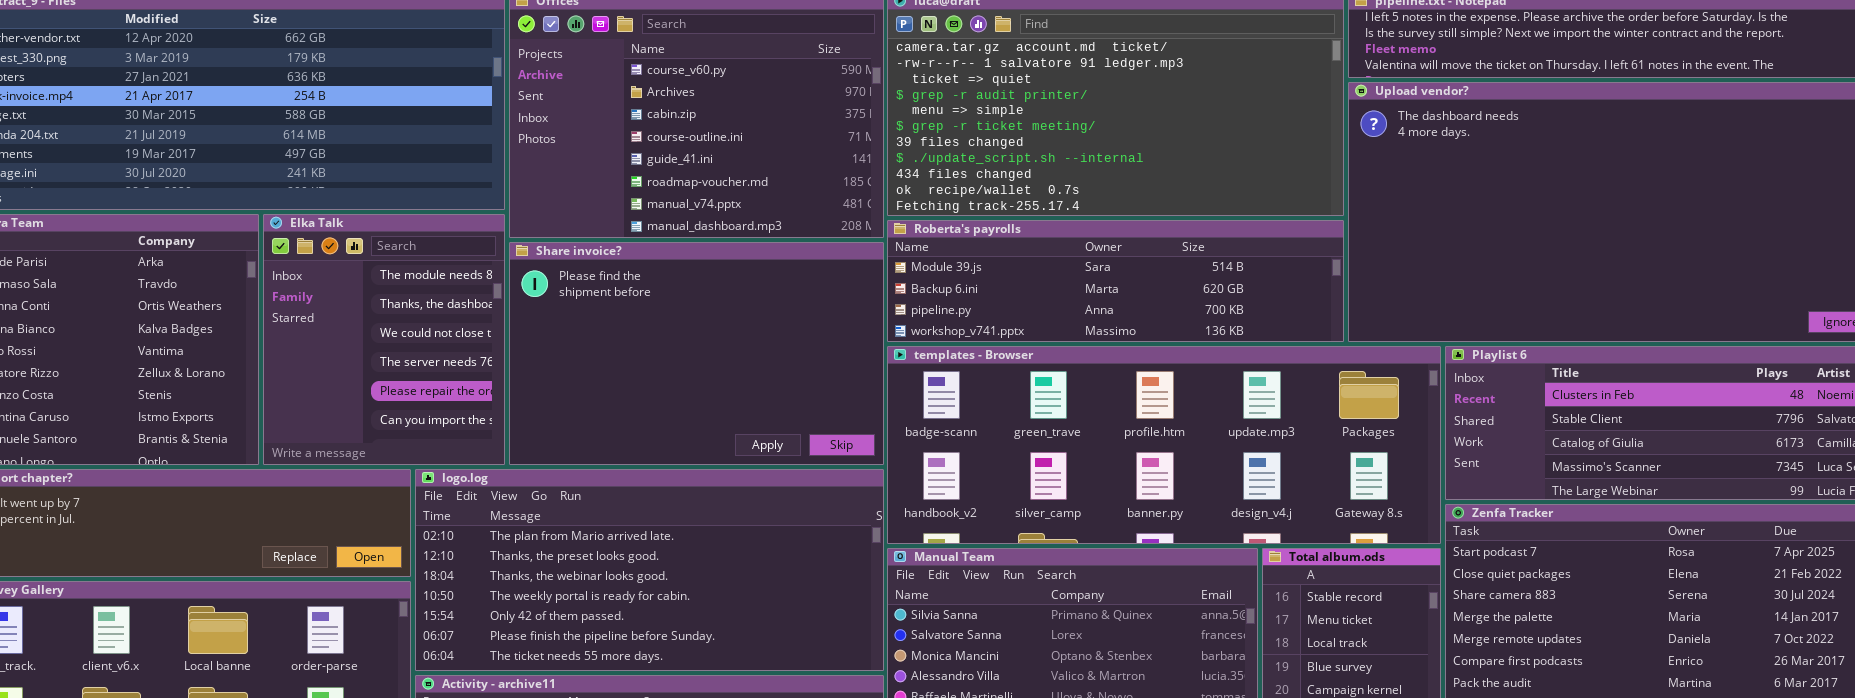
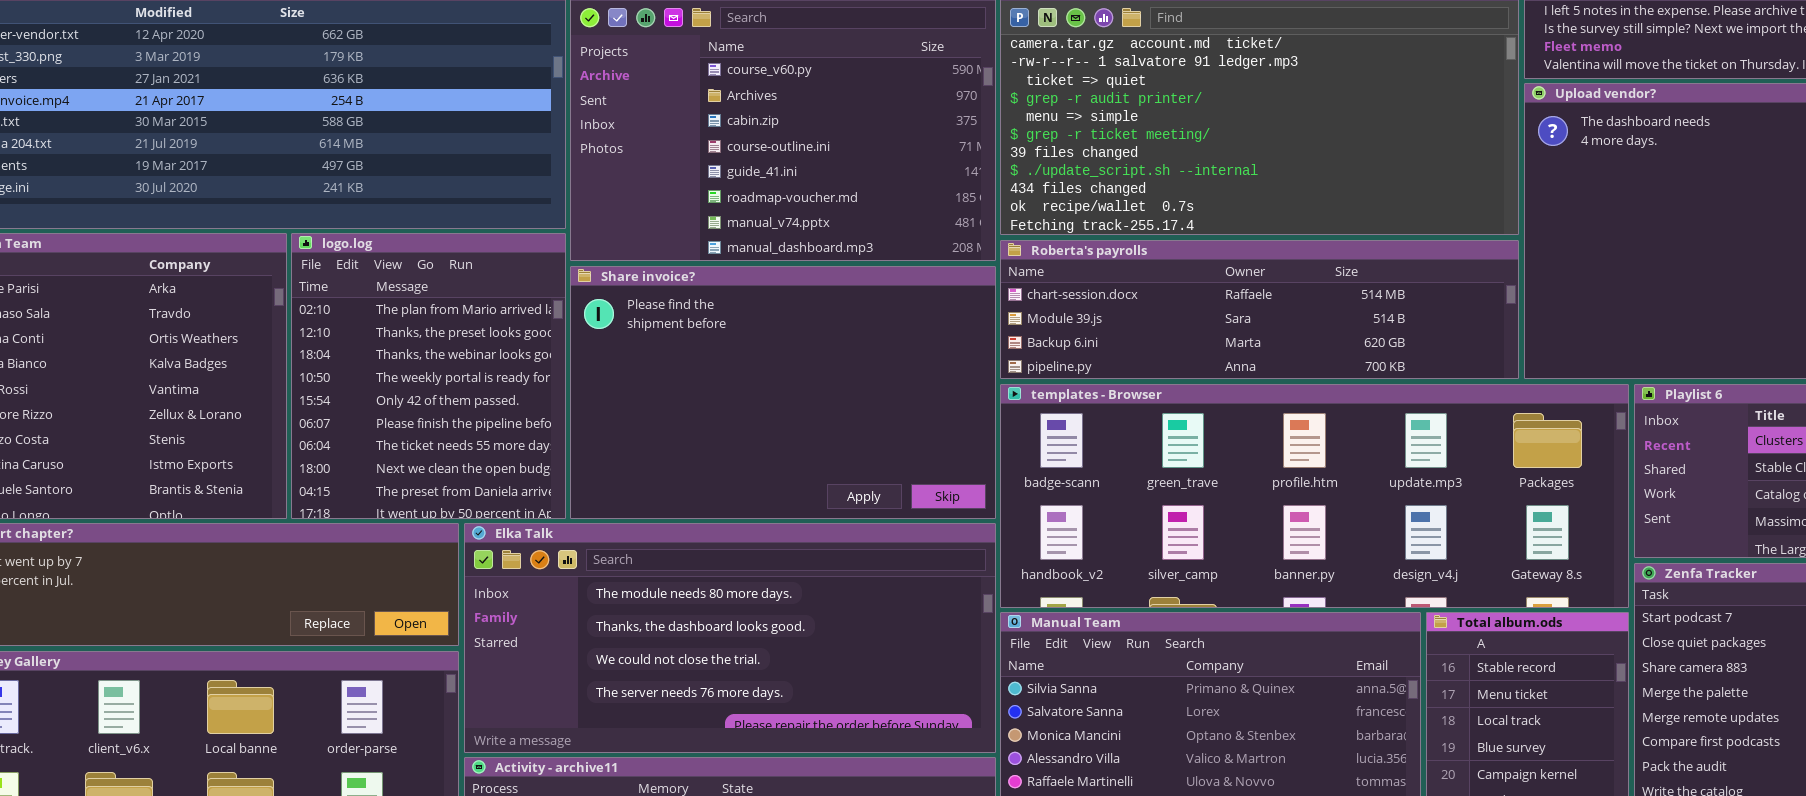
Elka Talk: [263,214,505,465] -> [464,523,996,753], moved, resized
Roberta's payrolls: [887,220,1344,342] -> [1000,240,1519,379], scrolled up 1 row
logo.log: [415,469,884,671] -> [291,233,566,519], moved, resized

